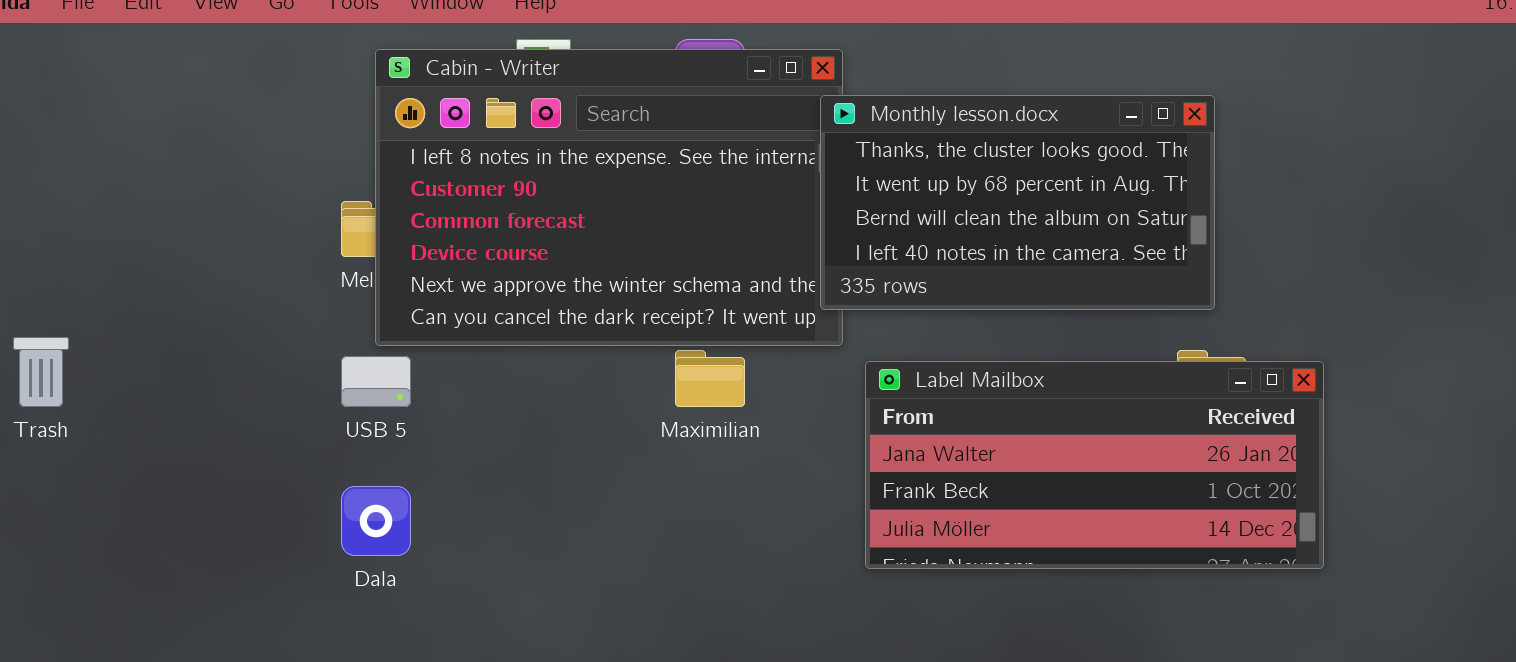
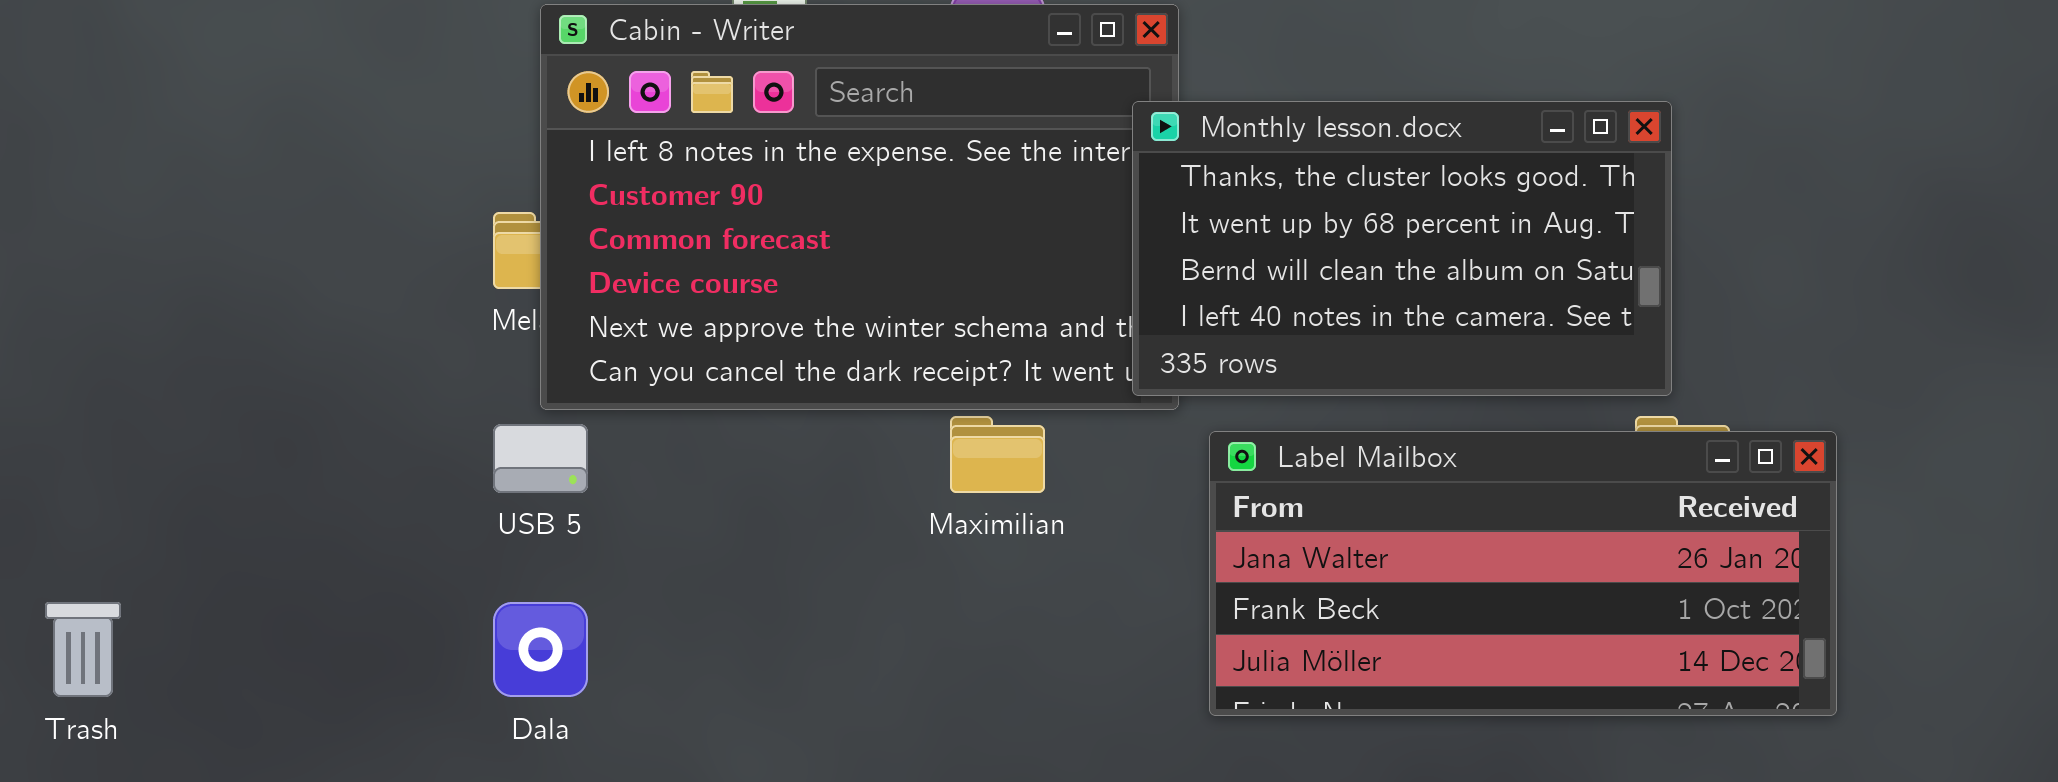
Monthly lesson.docx: [820,95,1215,310] -> [1132,101,1672,396], moved
Trash: [13,337,69,407] -> [45,602,121,697], moved

